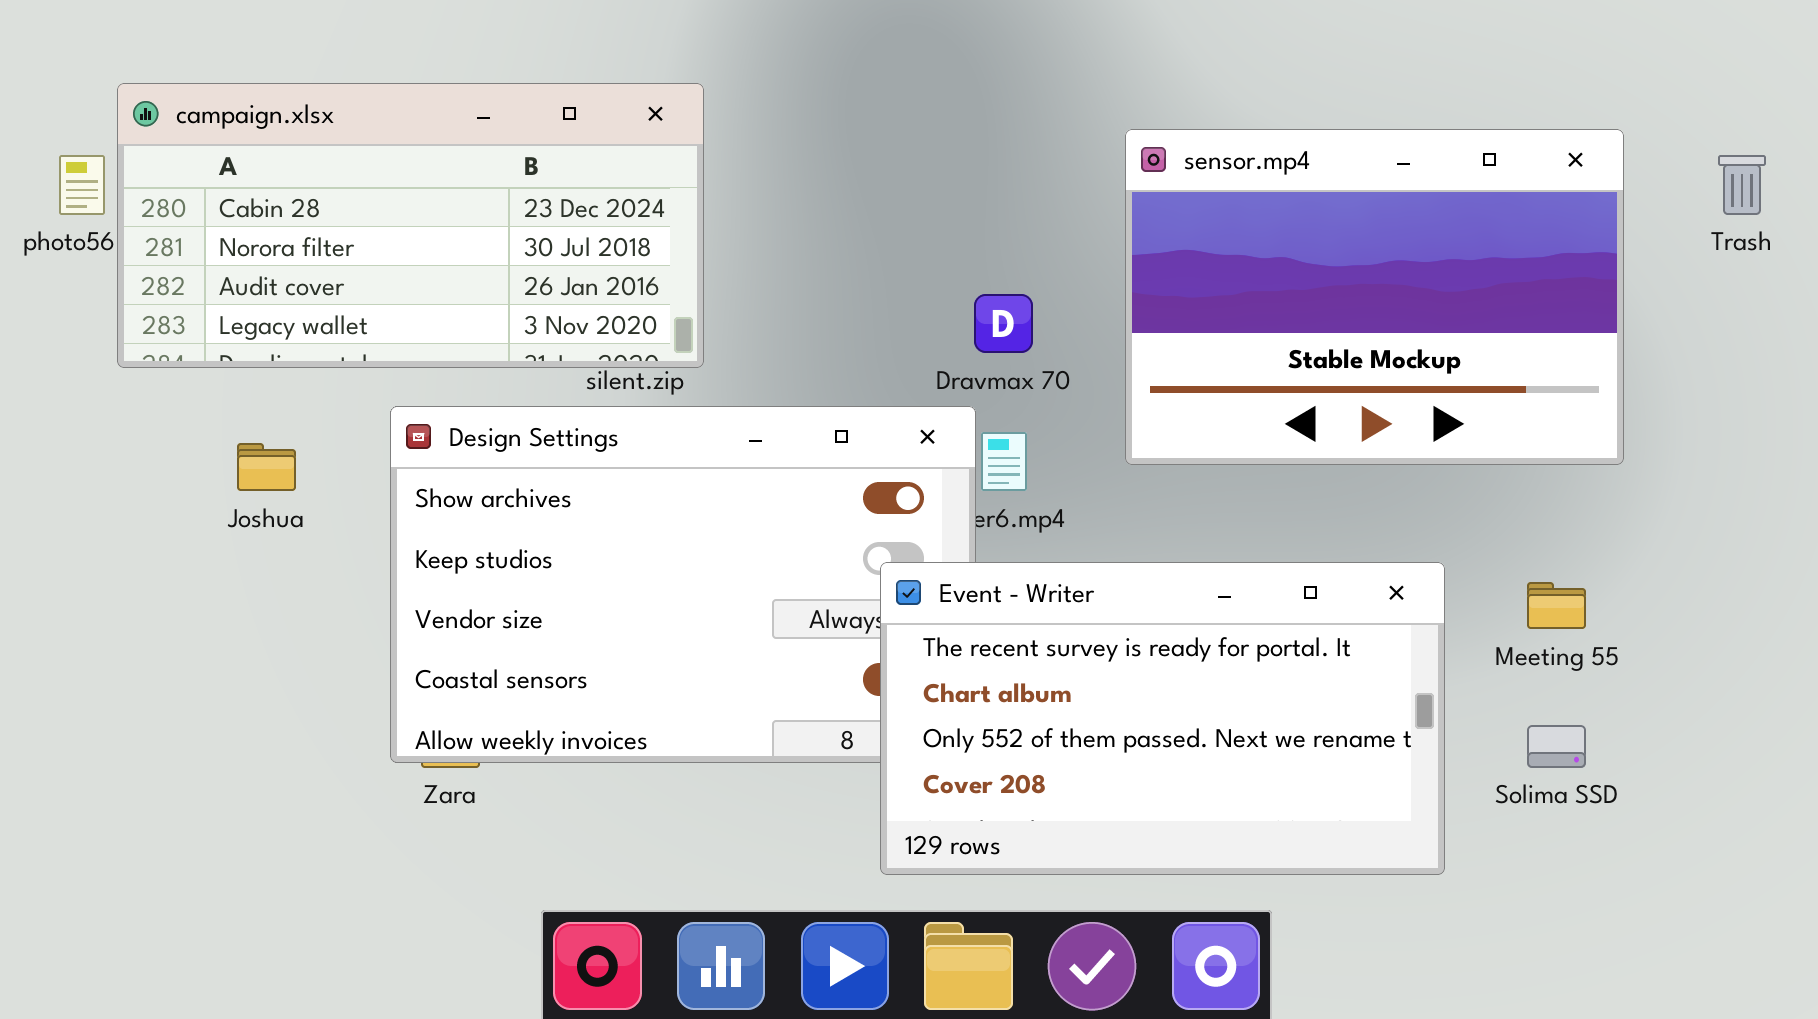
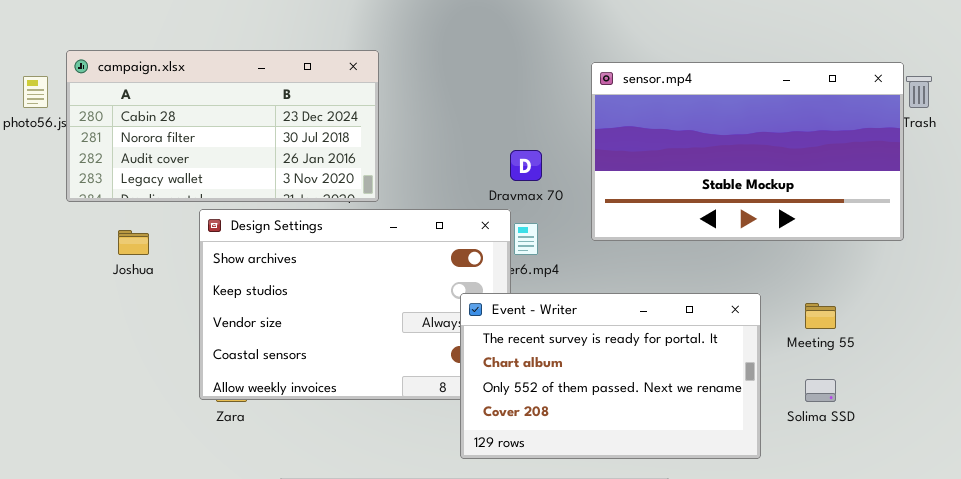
campaign.xlsx: [117,83,704,368] -> [66,50,379,202], moved
sensor.mp4: [1125,129,1624,465] -> [591,62,904,241], resized

